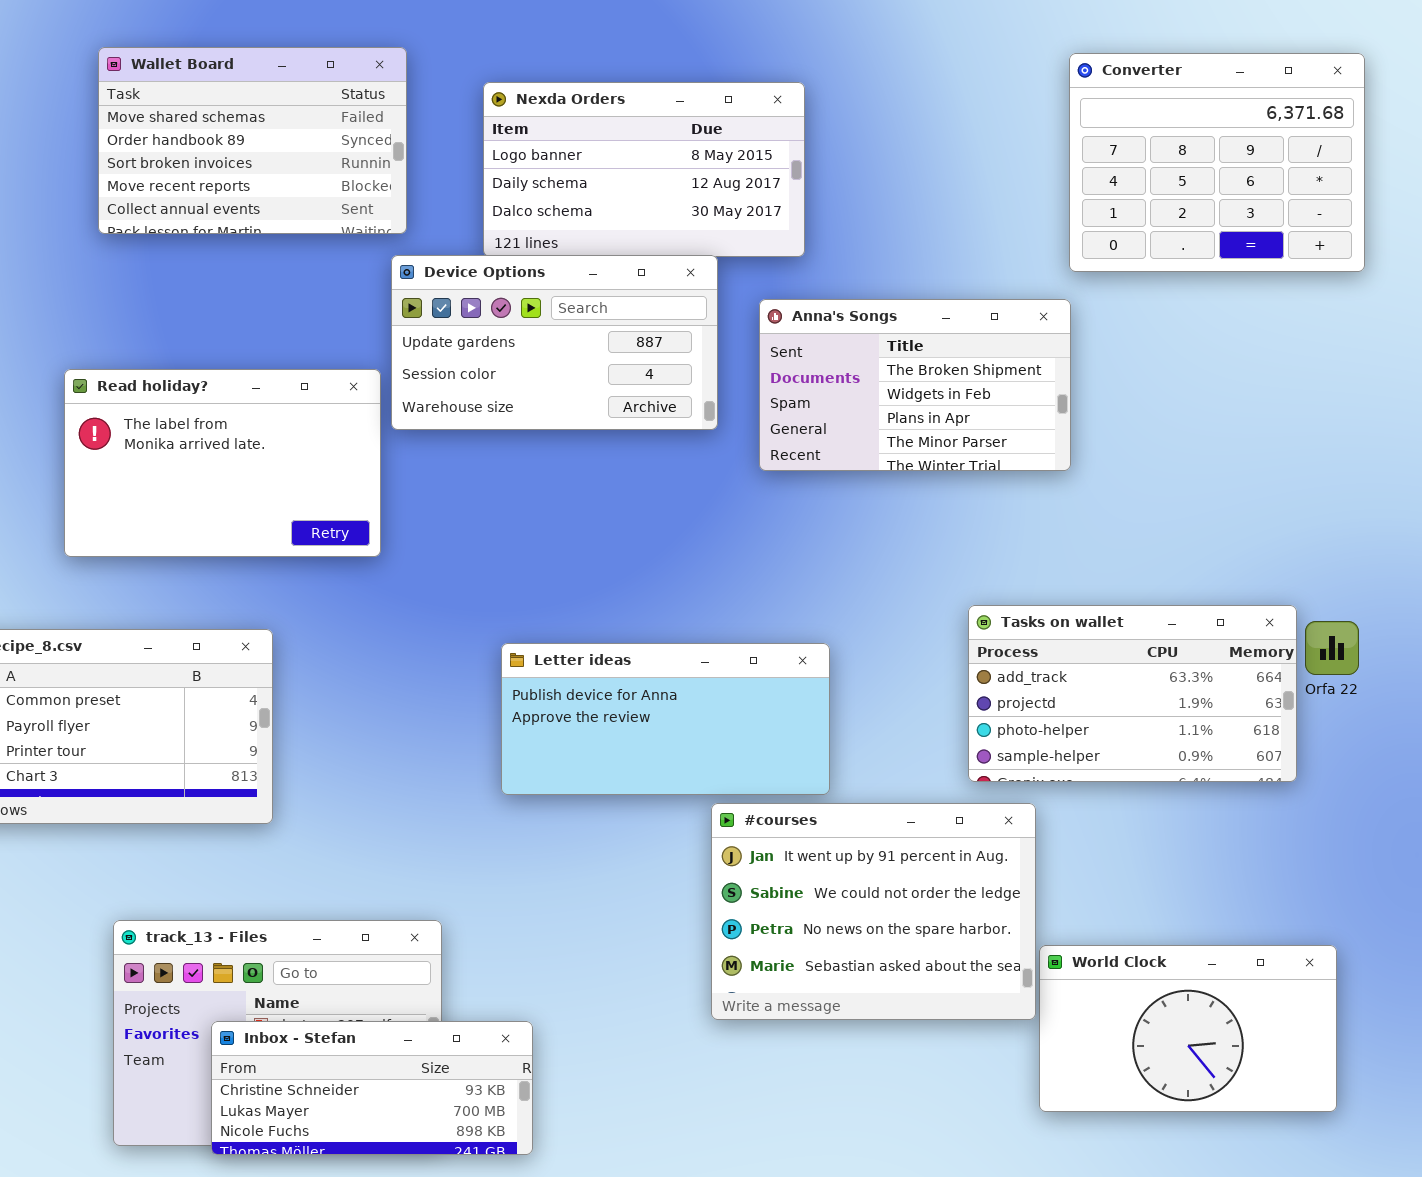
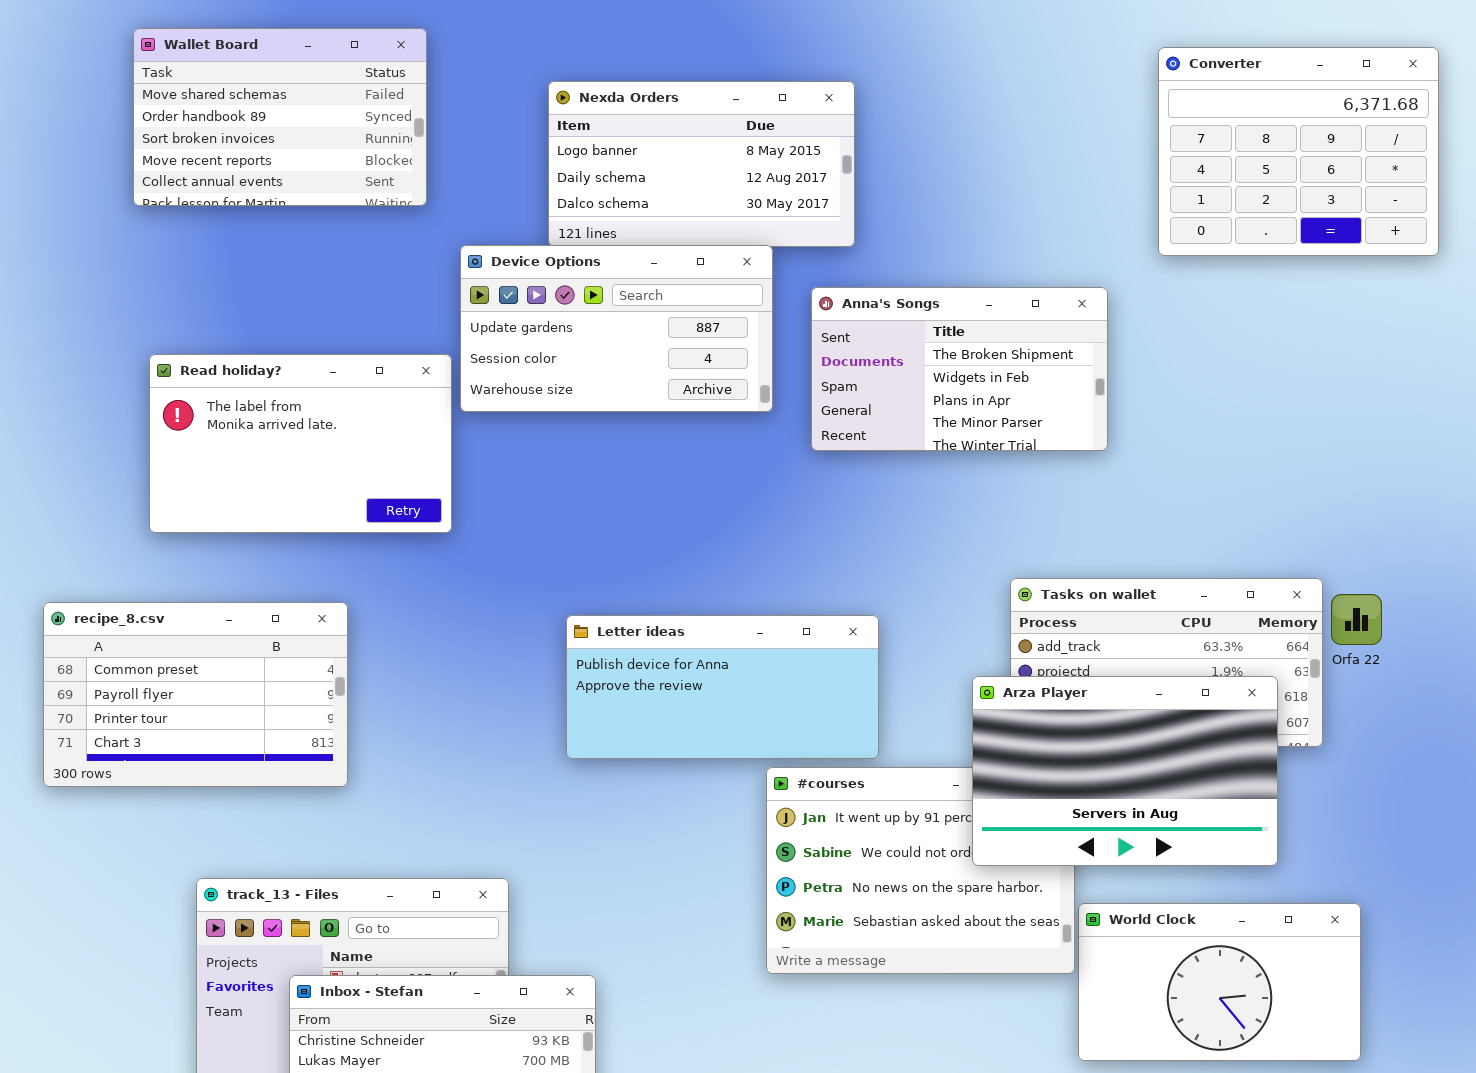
Wallet Board: [98,47,407,234] -> [133,28,427,206], moved
Converter: [1069,53,1365,272] -> [1158,47,1439,256], moved
Arza Player: none -> [972,676,1278,866], opened

